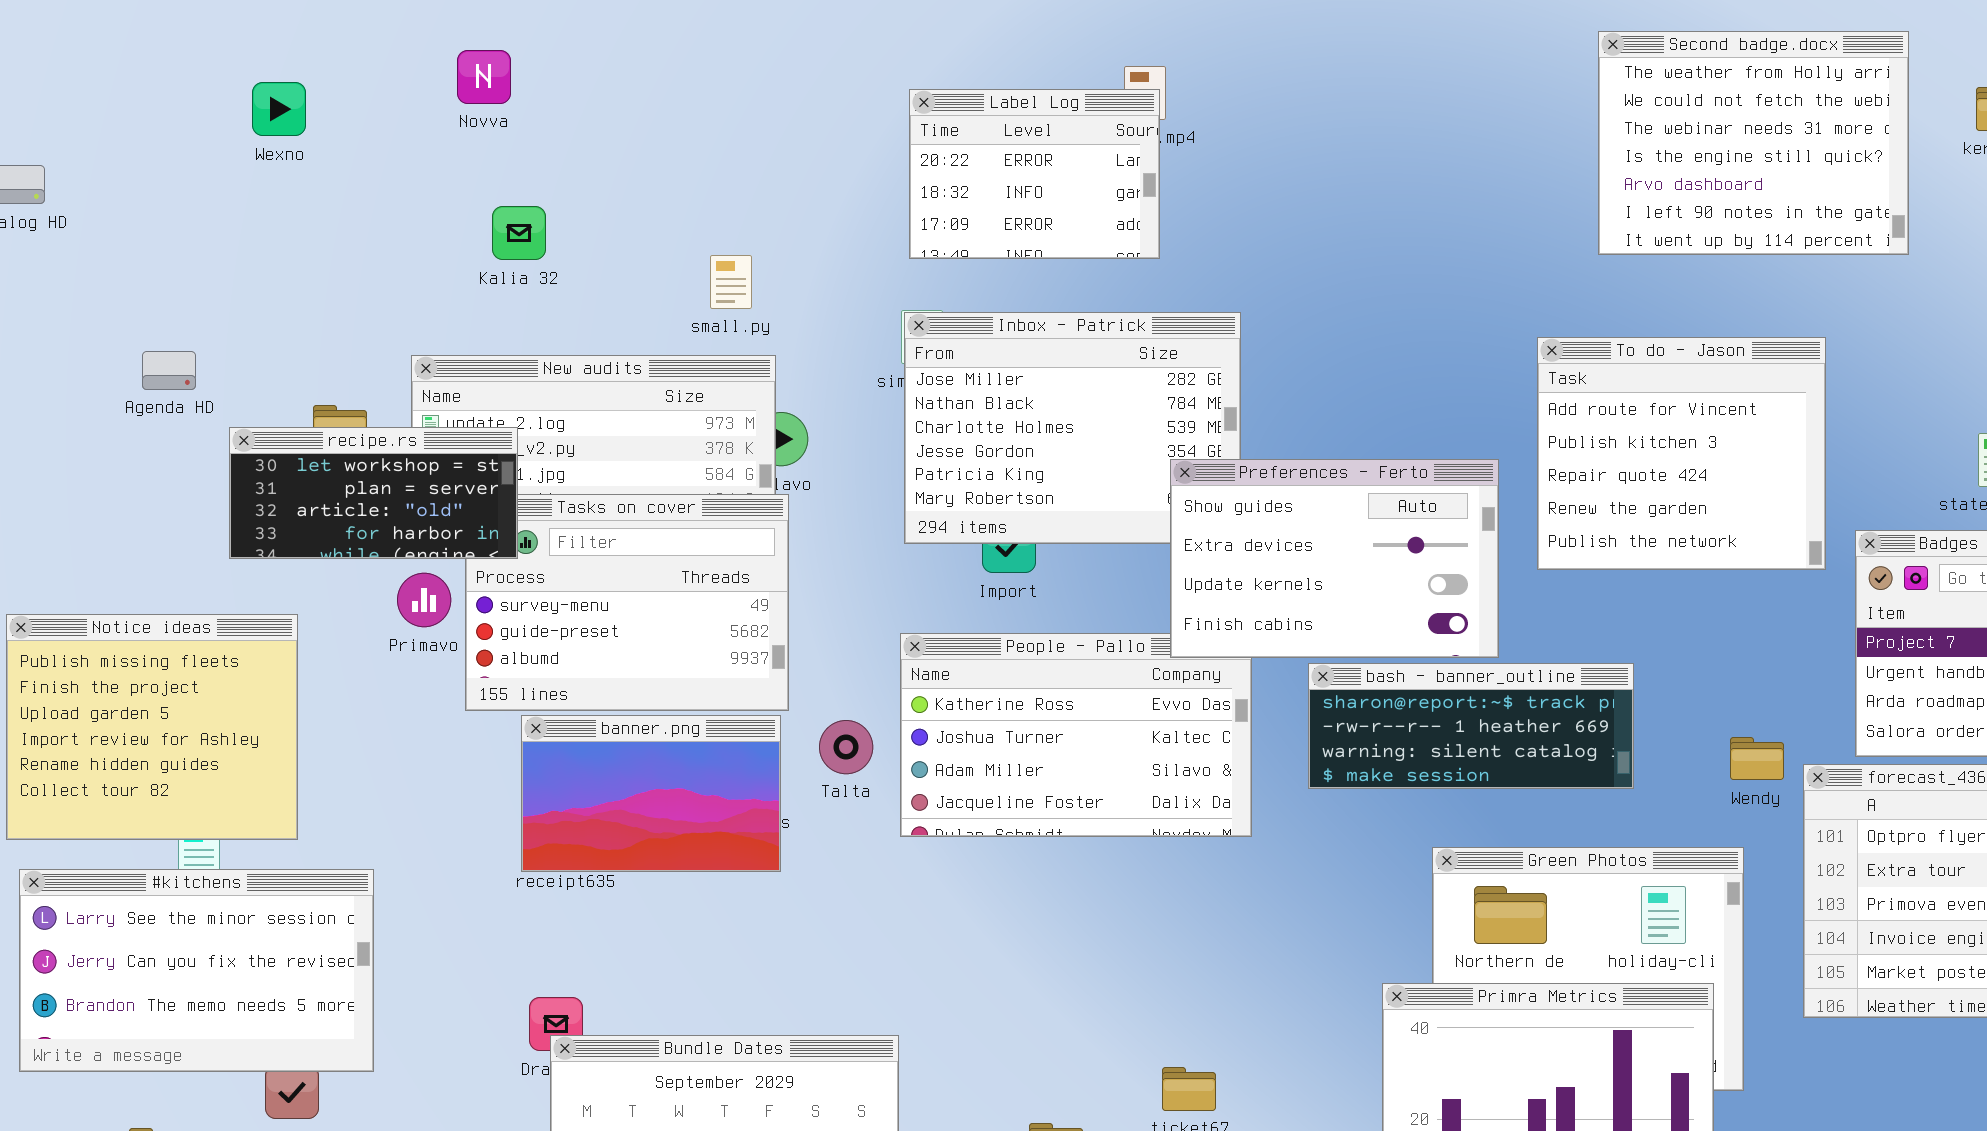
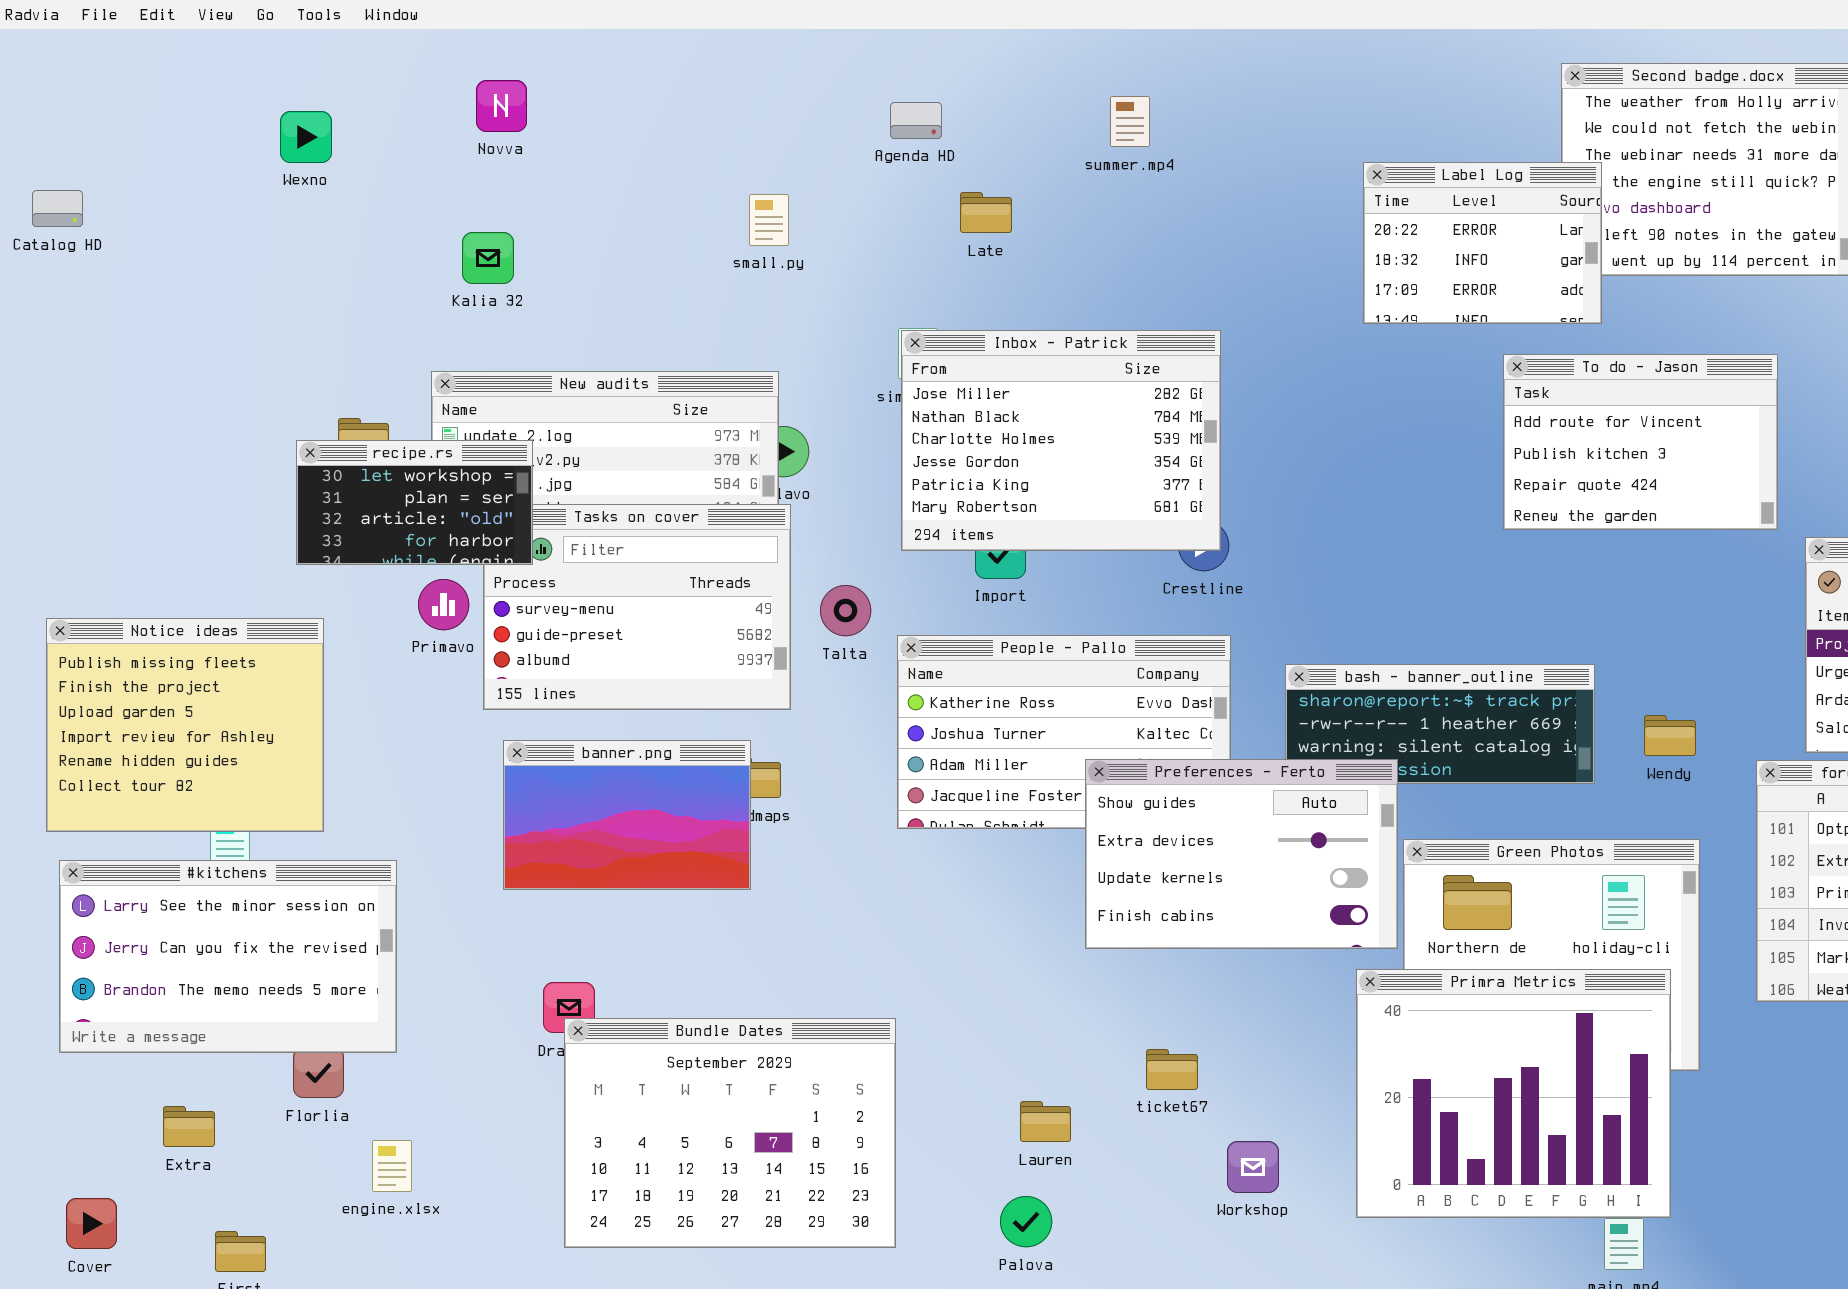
Label Log: [909,89,1160,259] -> [1363,162,1602,324], moved
Kalia 32: [492,206,546,260] -> [462,232,514,284], moved
small.py: [710,255,752,309] -> [749,194,789,246], moved
To do - Jason: [1537,337,1826,570] -> [1503,354,1778,530], resized
Agenda HD: [142,351,196,390] -> [890,102,942,139], moved
recipe.rs: [229,427,518,559] -> [296,440,533,565], resized
Preferences - Ferto: [1170,459,1499,658] -> [1085,759,1398,949], moved
banner.png: [521,715,781,872] -> [503,740,751,890], moved
Talta: [819,720,873,774] -> [820,585,871,636], moved
Wendy: [1730,737,1784,780] -> [1644,715,1696,756], moved

